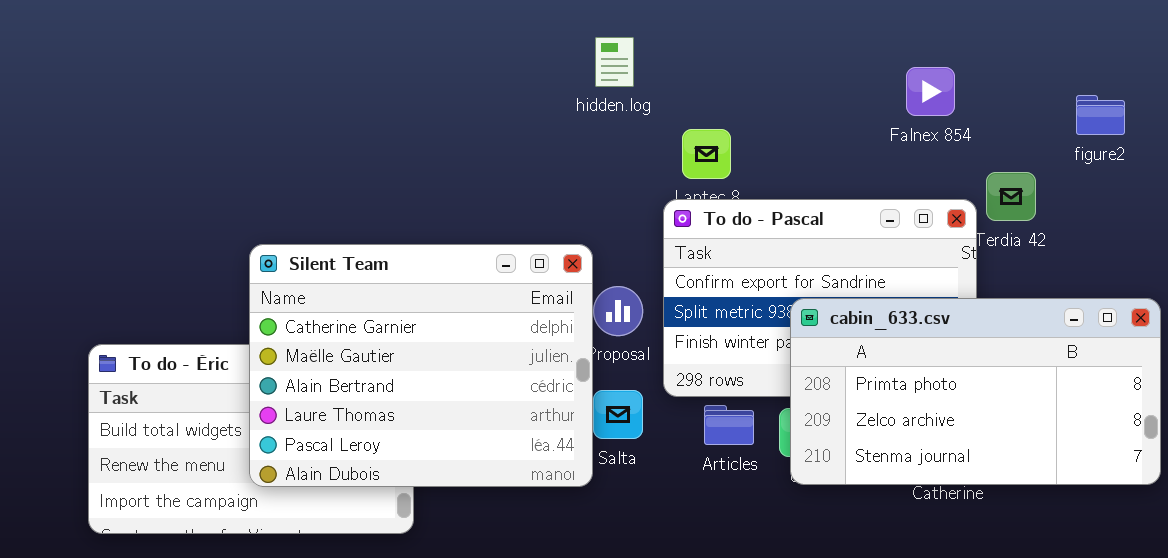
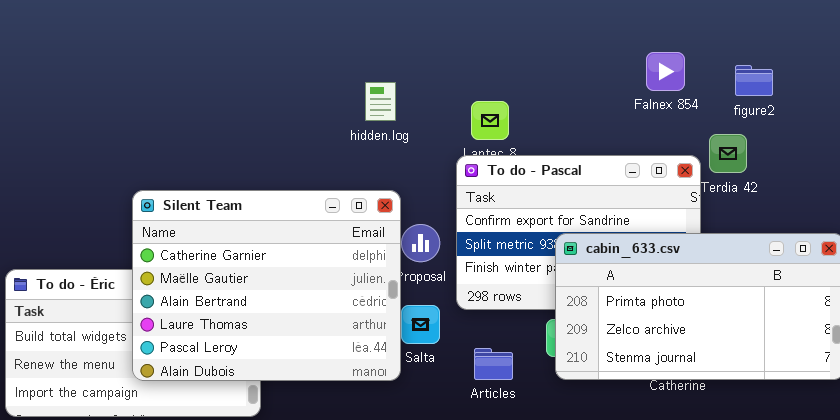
hidden.log: [595,37,634,87] -> [365,82,396,121], moved
figure2: [1076,95,1125,135] -> [735,65,773,96], moved
Articles: [704,405,754,445] -> [474,348,513,380], moved

